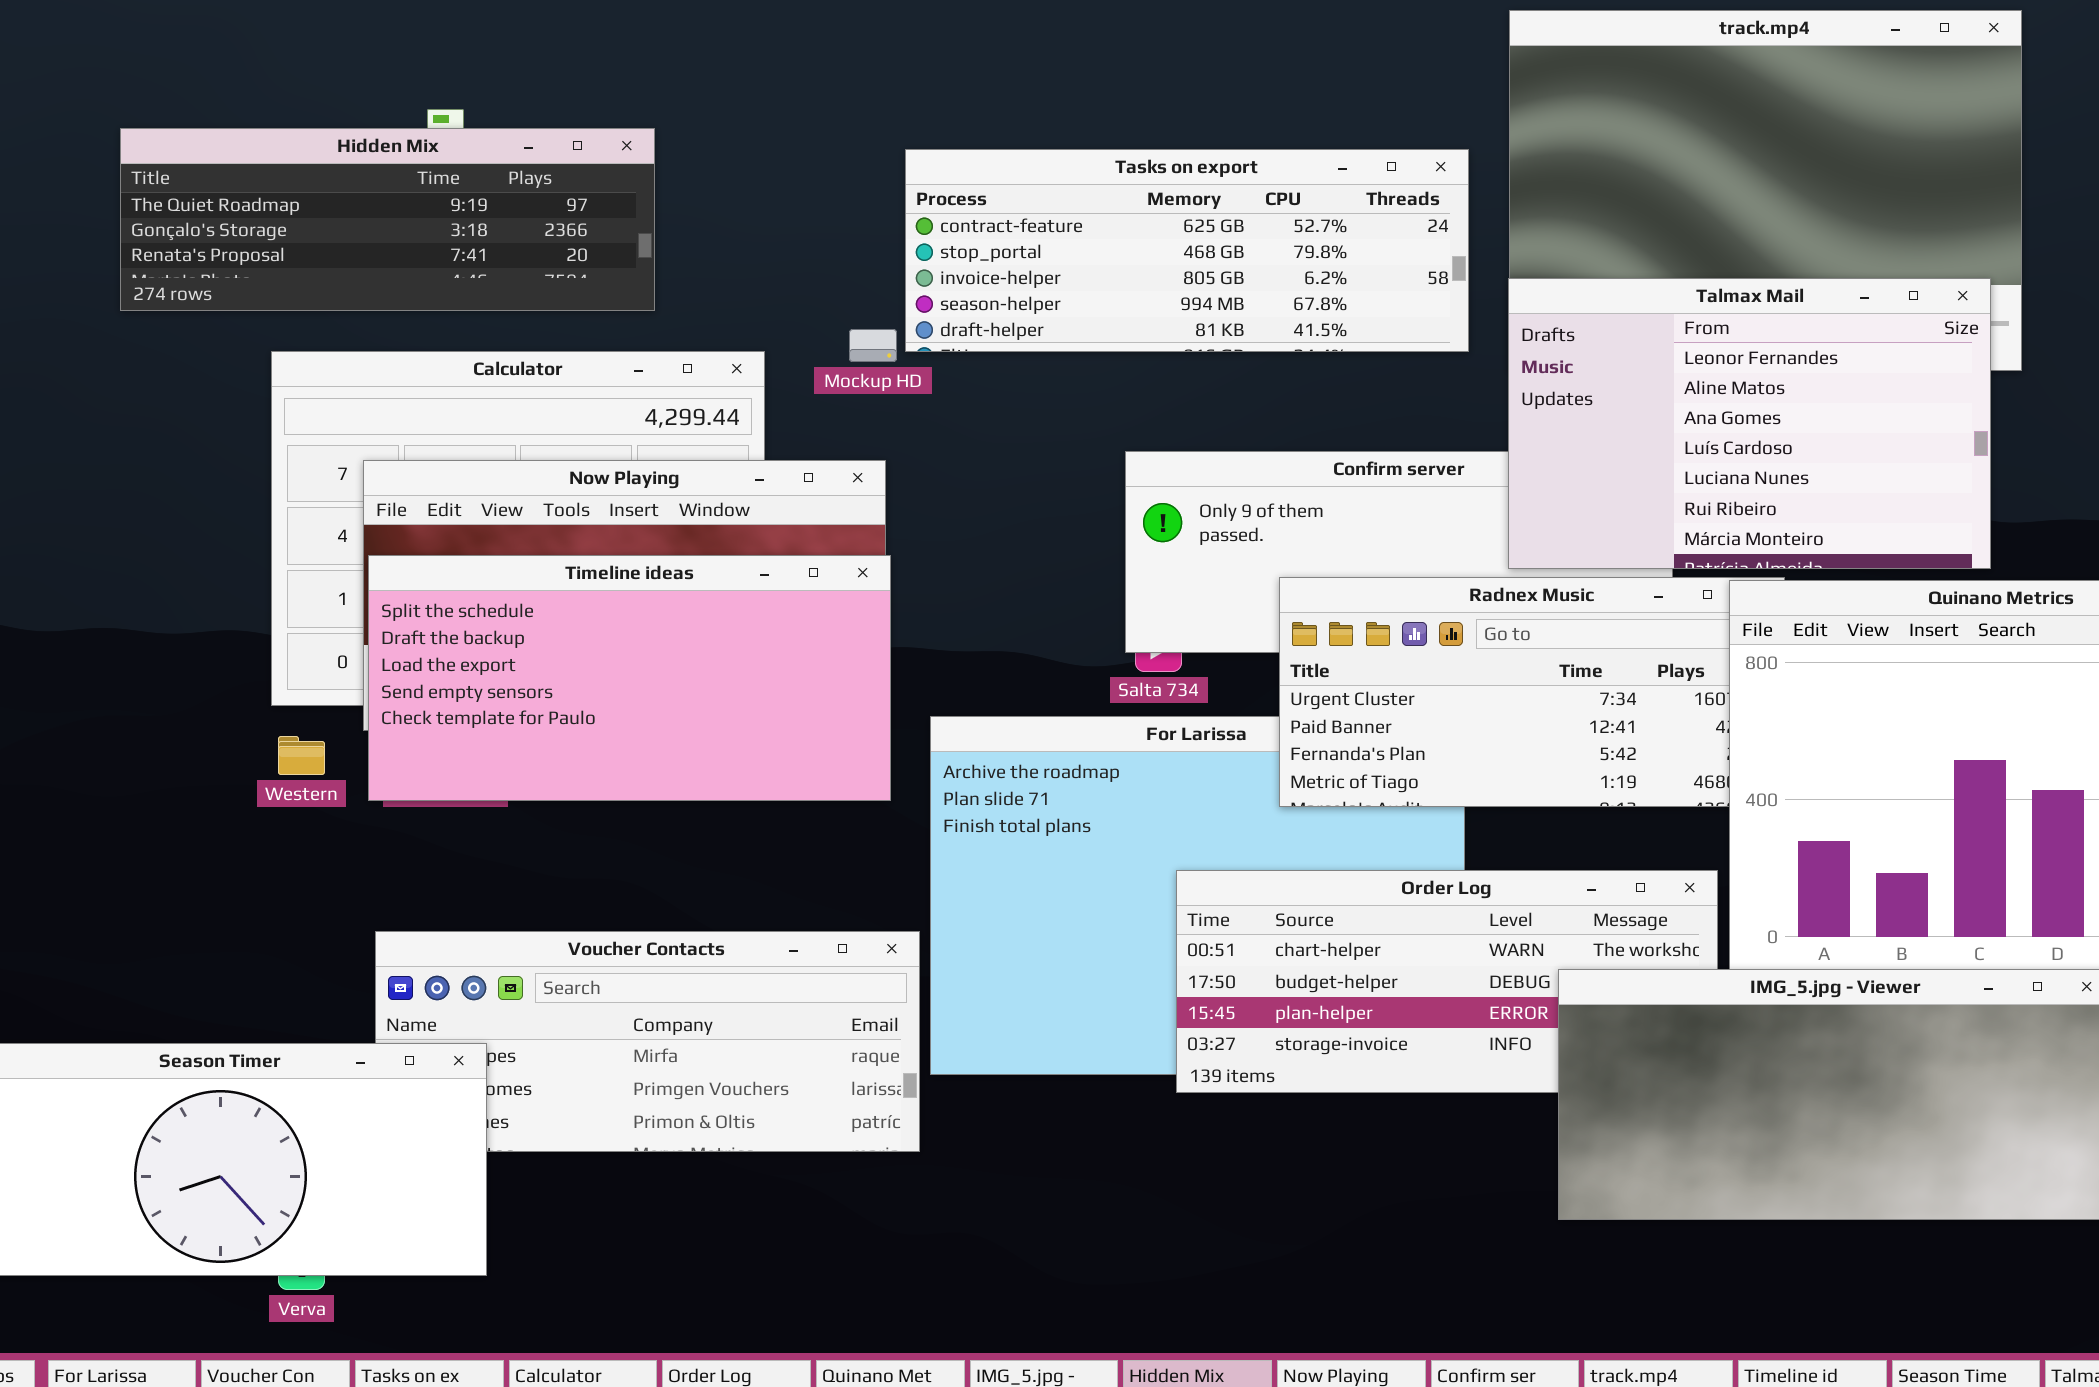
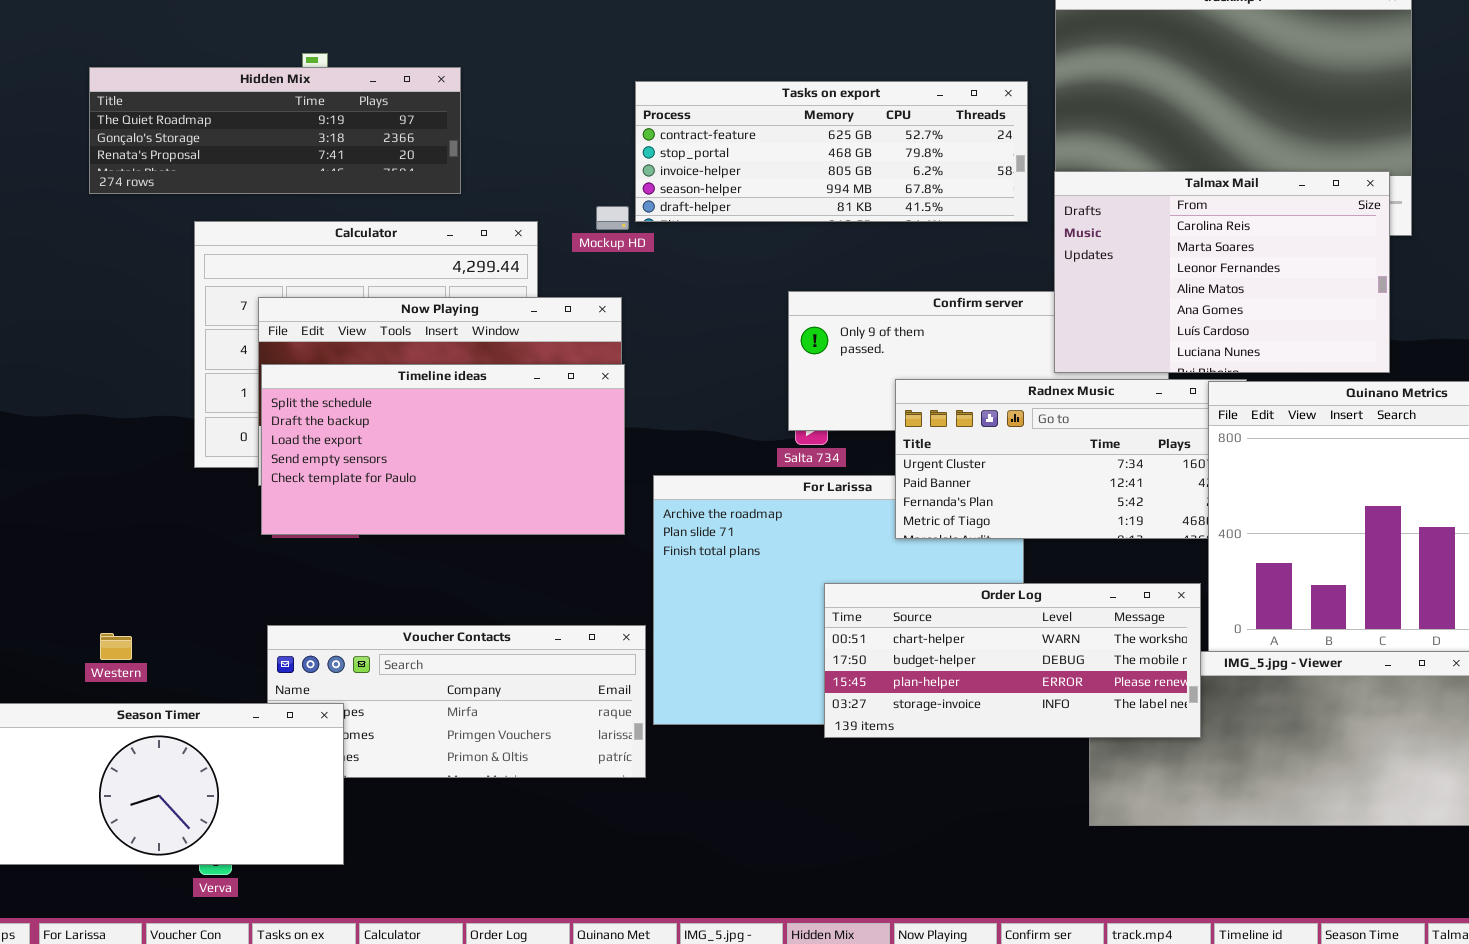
Talmax Mail: [1508,278,1991,569] -> [1054,171,1390,373], scrolled up 2 rows
Western: [278,736,325,775] -> [100,633,132,660], moved
Order Log: [1176,870,1718,1093] -> [824,583,1201,738], raised

